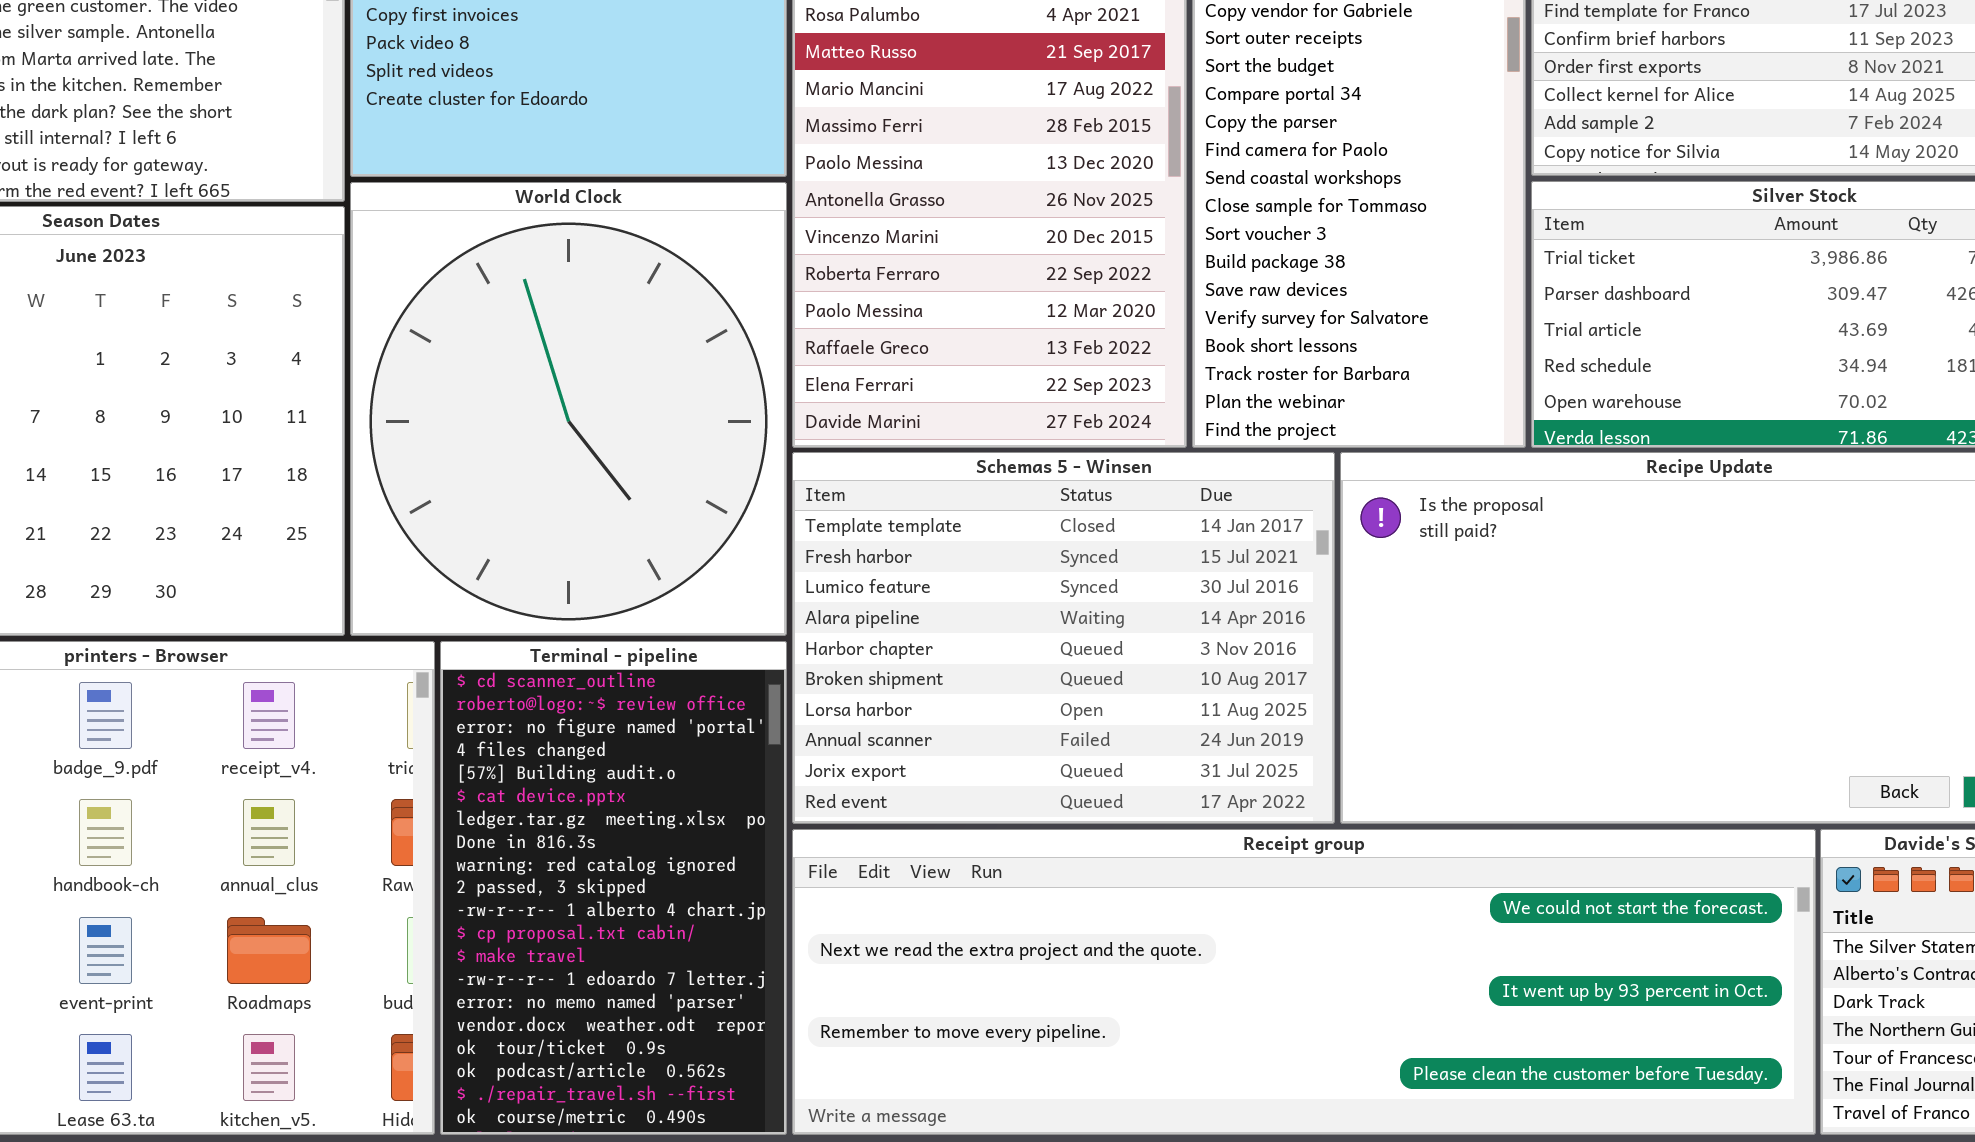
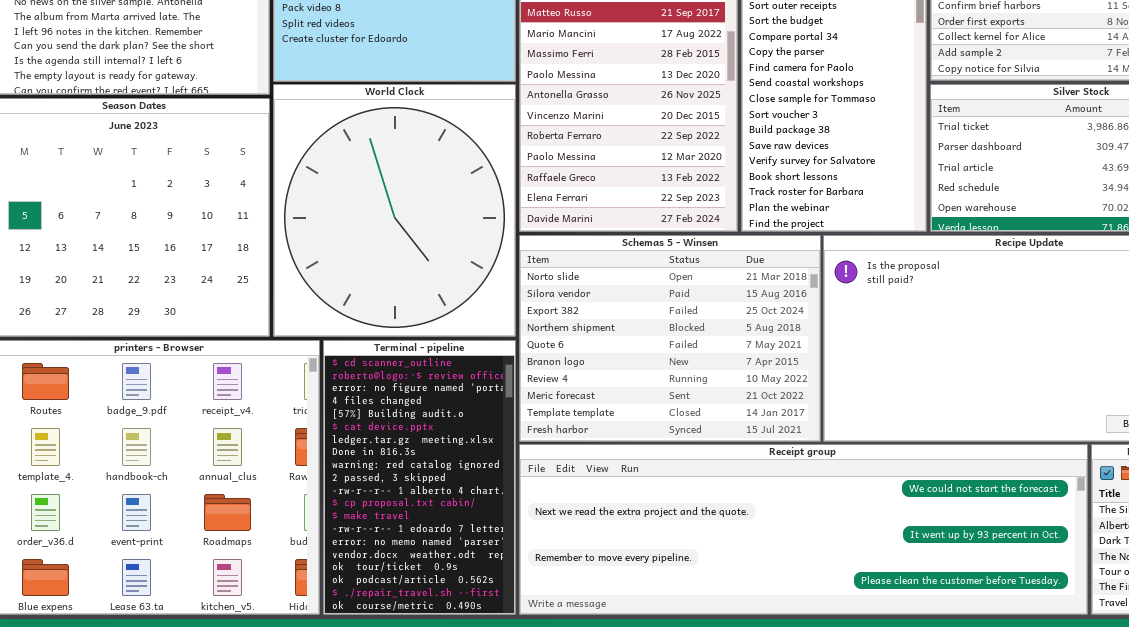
Schemas 5 - Winsen: [792,452,1335,824] -> [519,235,821,442], scrolled up 8 rows

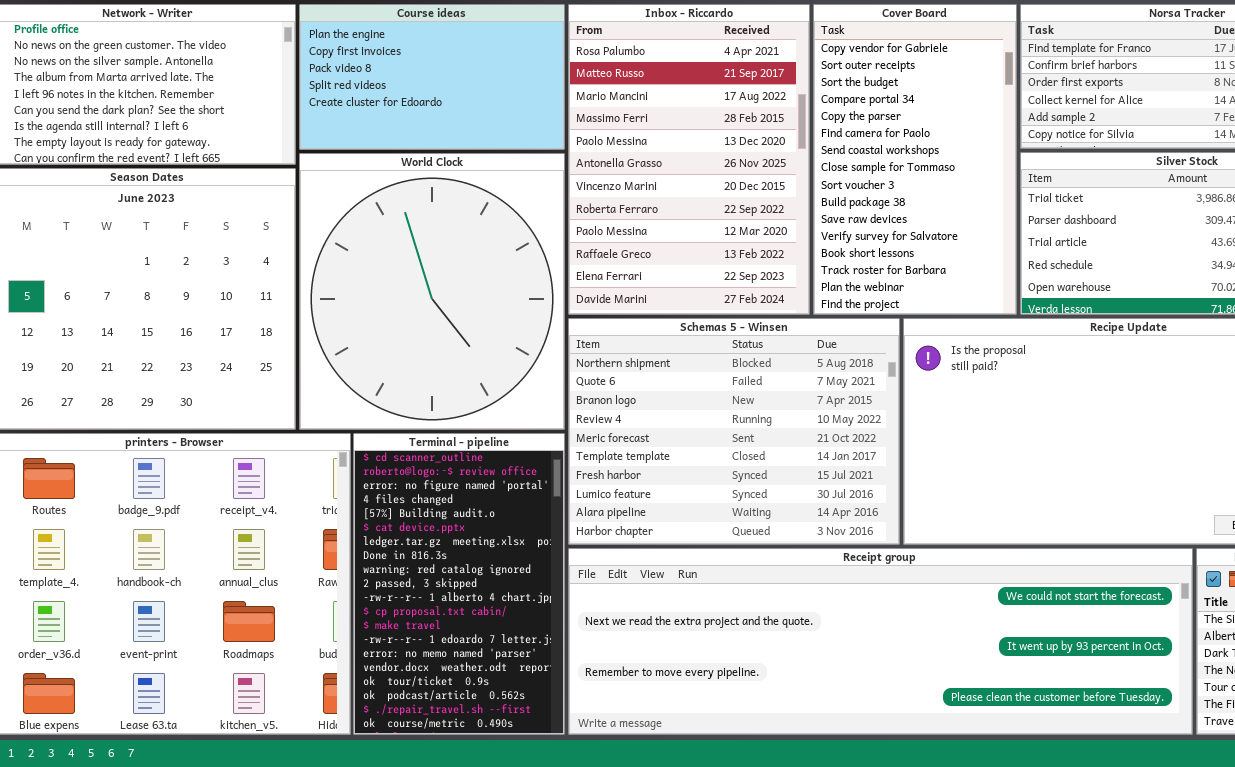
Schemas 5 - Winsen: [519,235,821,442] -> [568,318,900,545], scrolled down 3 rows

